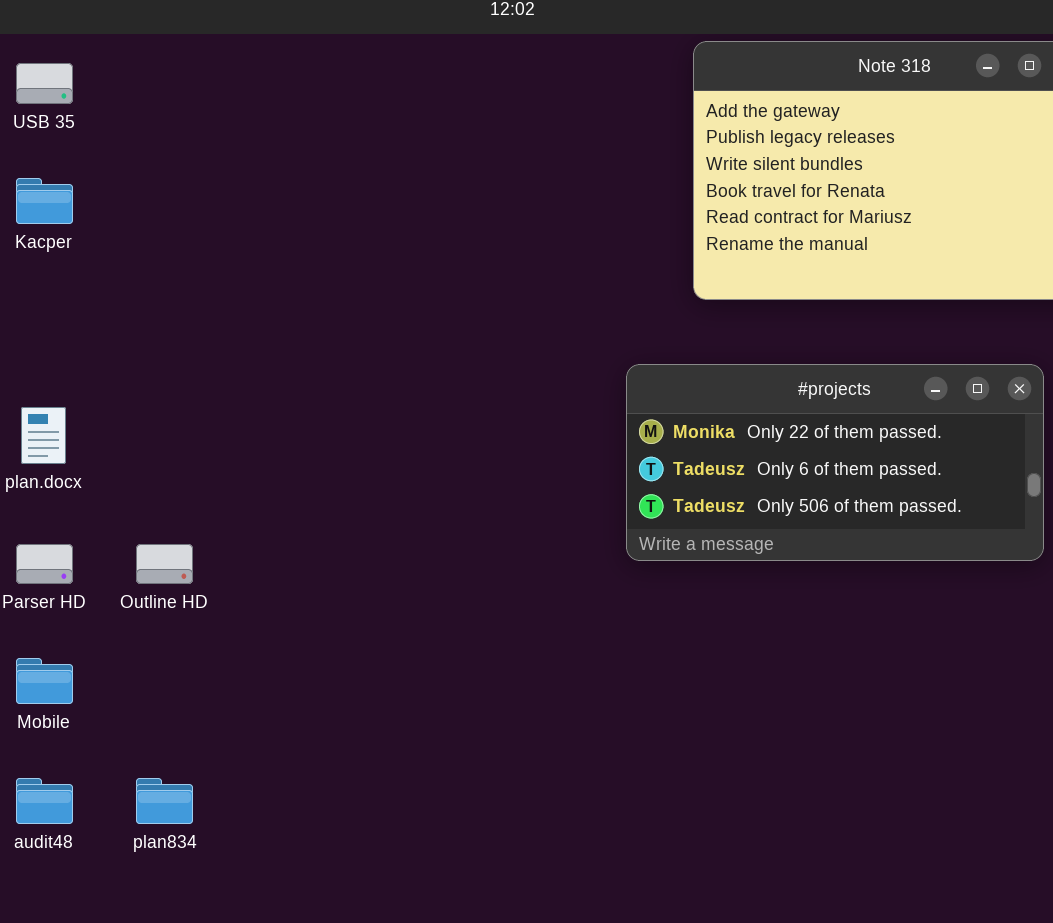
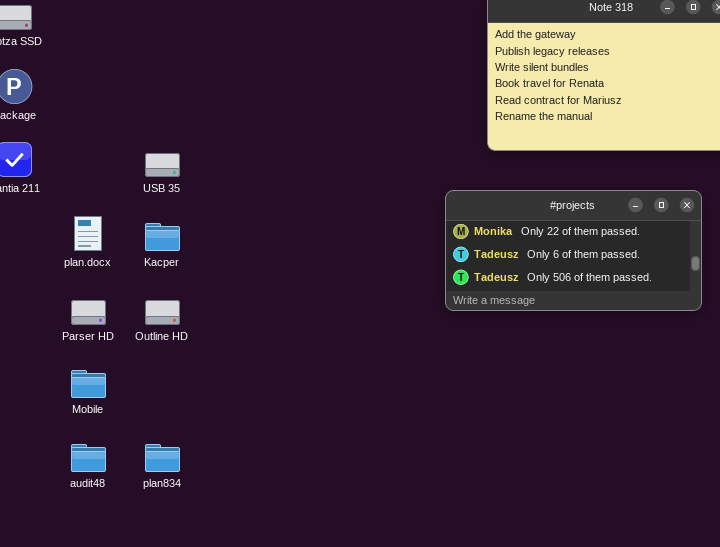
USB 35: [16,63,73,104] -> [145,153,180,177], moved
Kacper: [16,178,73,224] -> [145,223,180,251], moved

